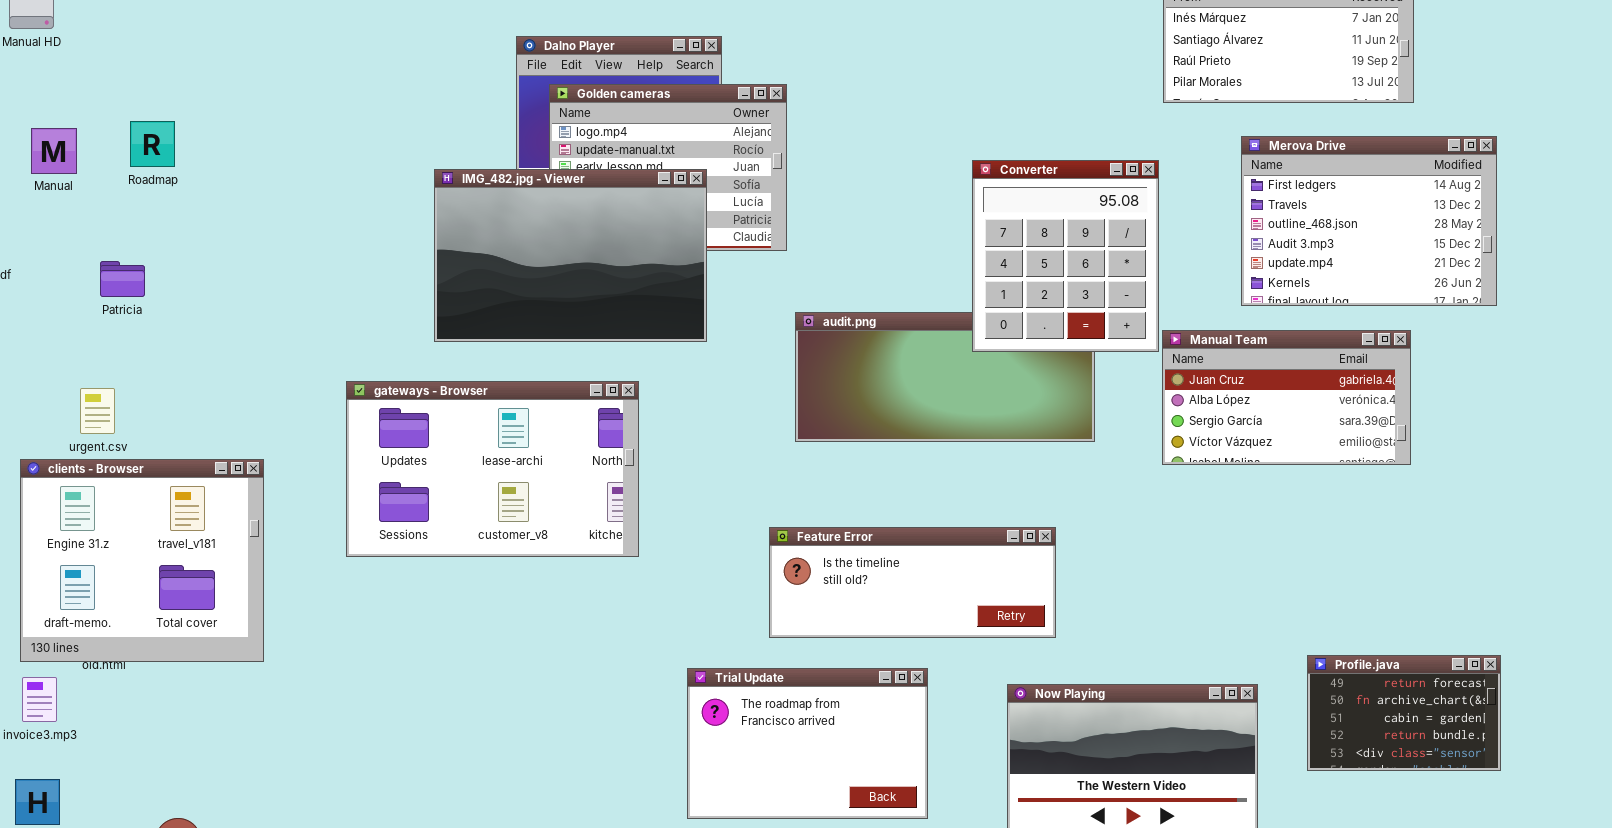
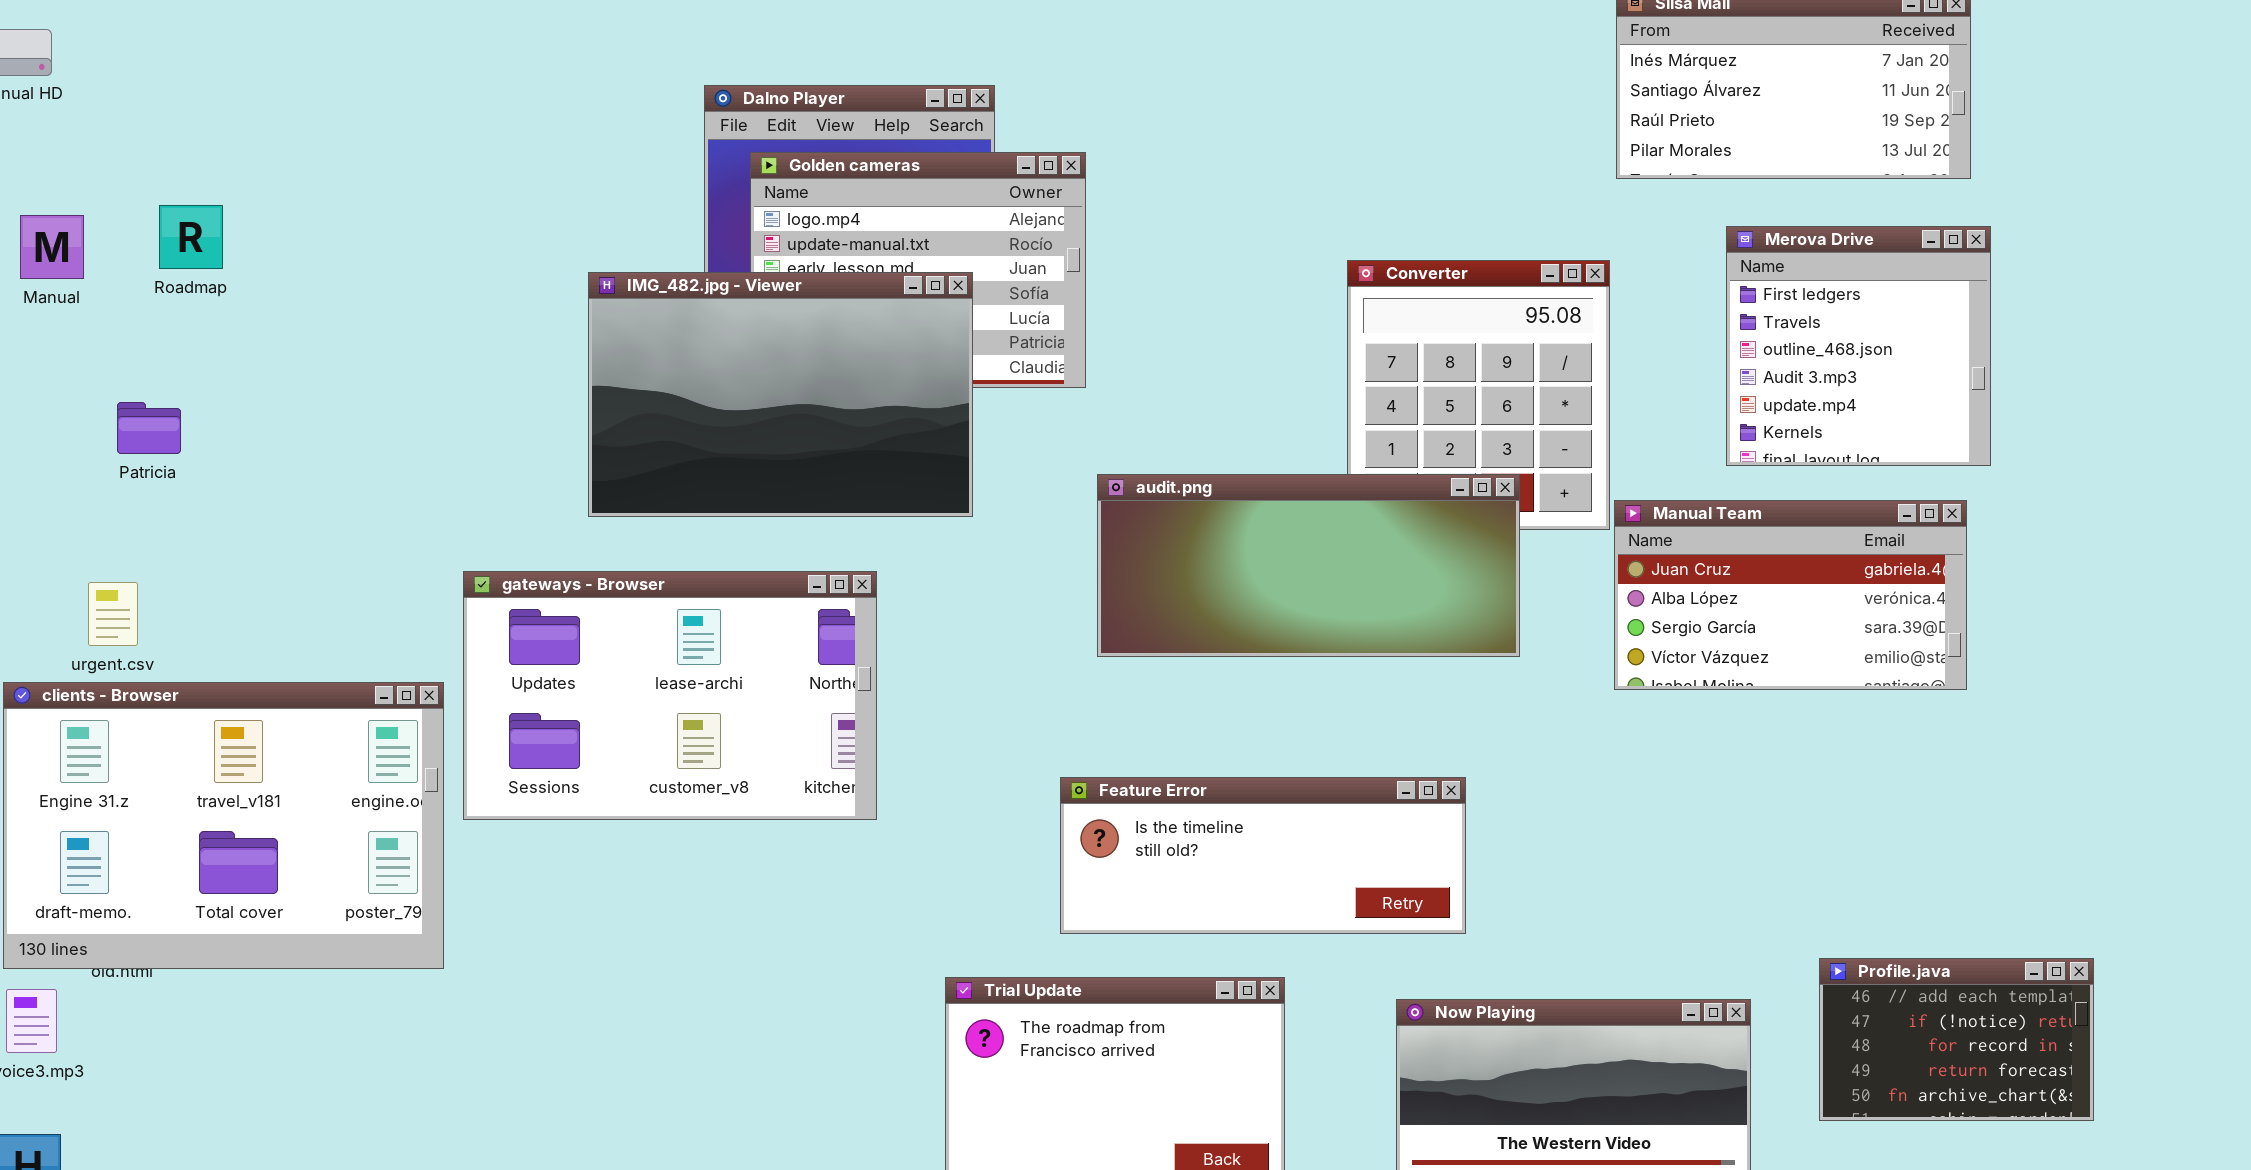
Merova Drive: [1241,136,1497,306] -> [1726,226,1991,466], resized
audit.png: [795,312,1095,442] -> [1097,474,1520,657], raised
clients - Browser: [20,459,264,662] -> [3,682,444,969], resized
Profile.java: [1307,655,1501,771] -> [1819,958,2094,1121], scrolled up 3 rows

